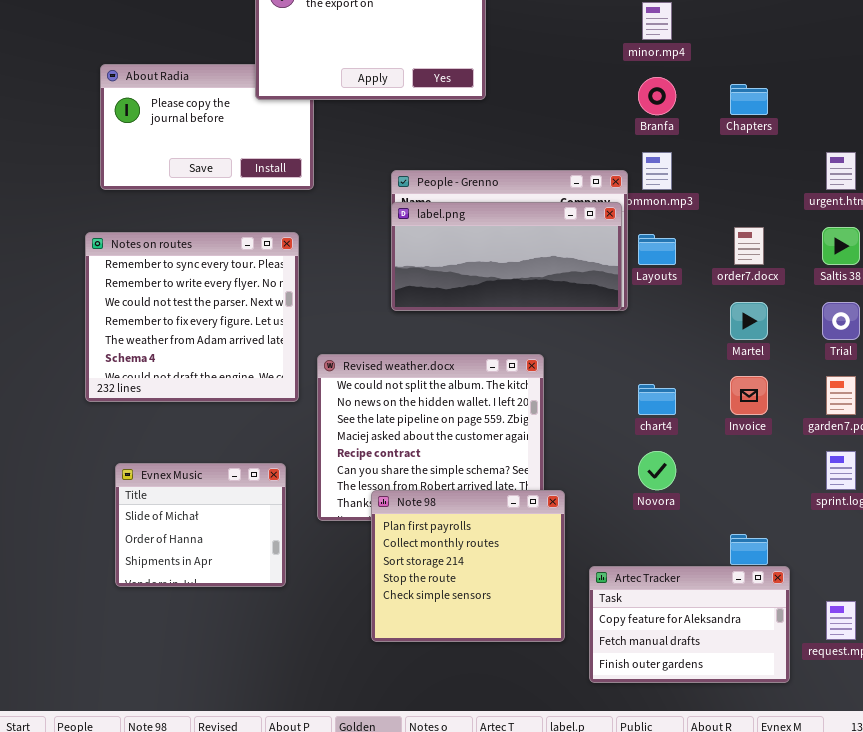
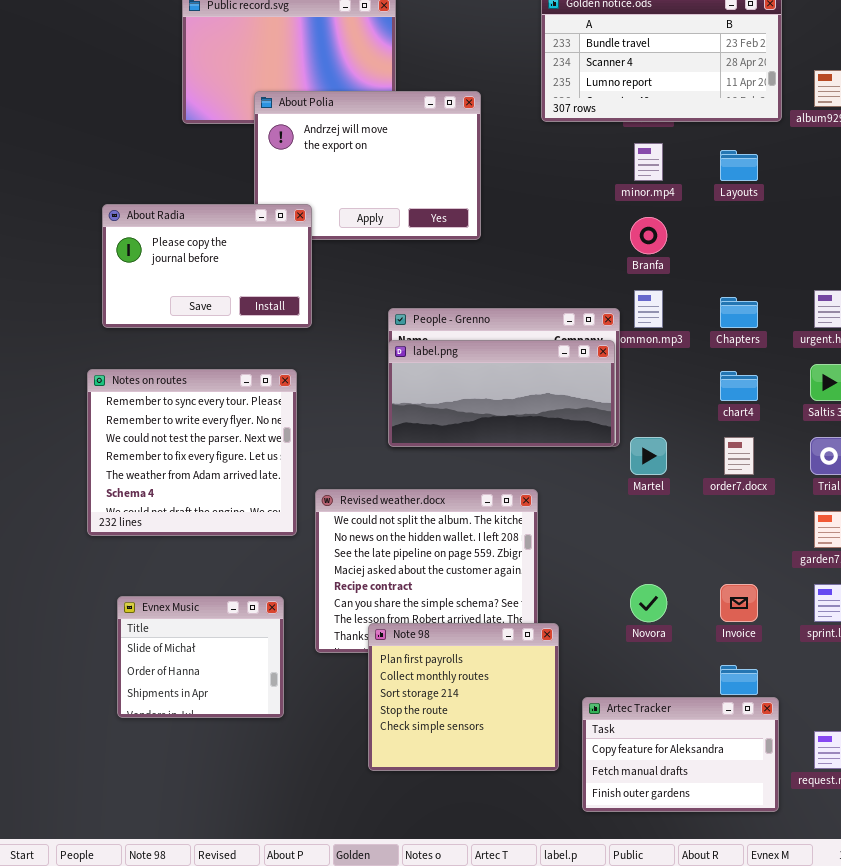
About Radia: [100,64,314,190] -> [102,204,312,328], raised
Chapters: [730,84,768,115] -> [720,297,758,328], moved
order7.docx: [734,227,764,265] -> [724,437,754,475], moved
Layouts: [638,234,676,265] -> [720,150,758,181], moved
Martel: [730,302,768,340] -> [630,437,667,475], moved
Invoice: [730,376,768,415] -> [720,584,758,622], moved
chart4: [638,384,676,415] -> [720,371,758,401], moved

